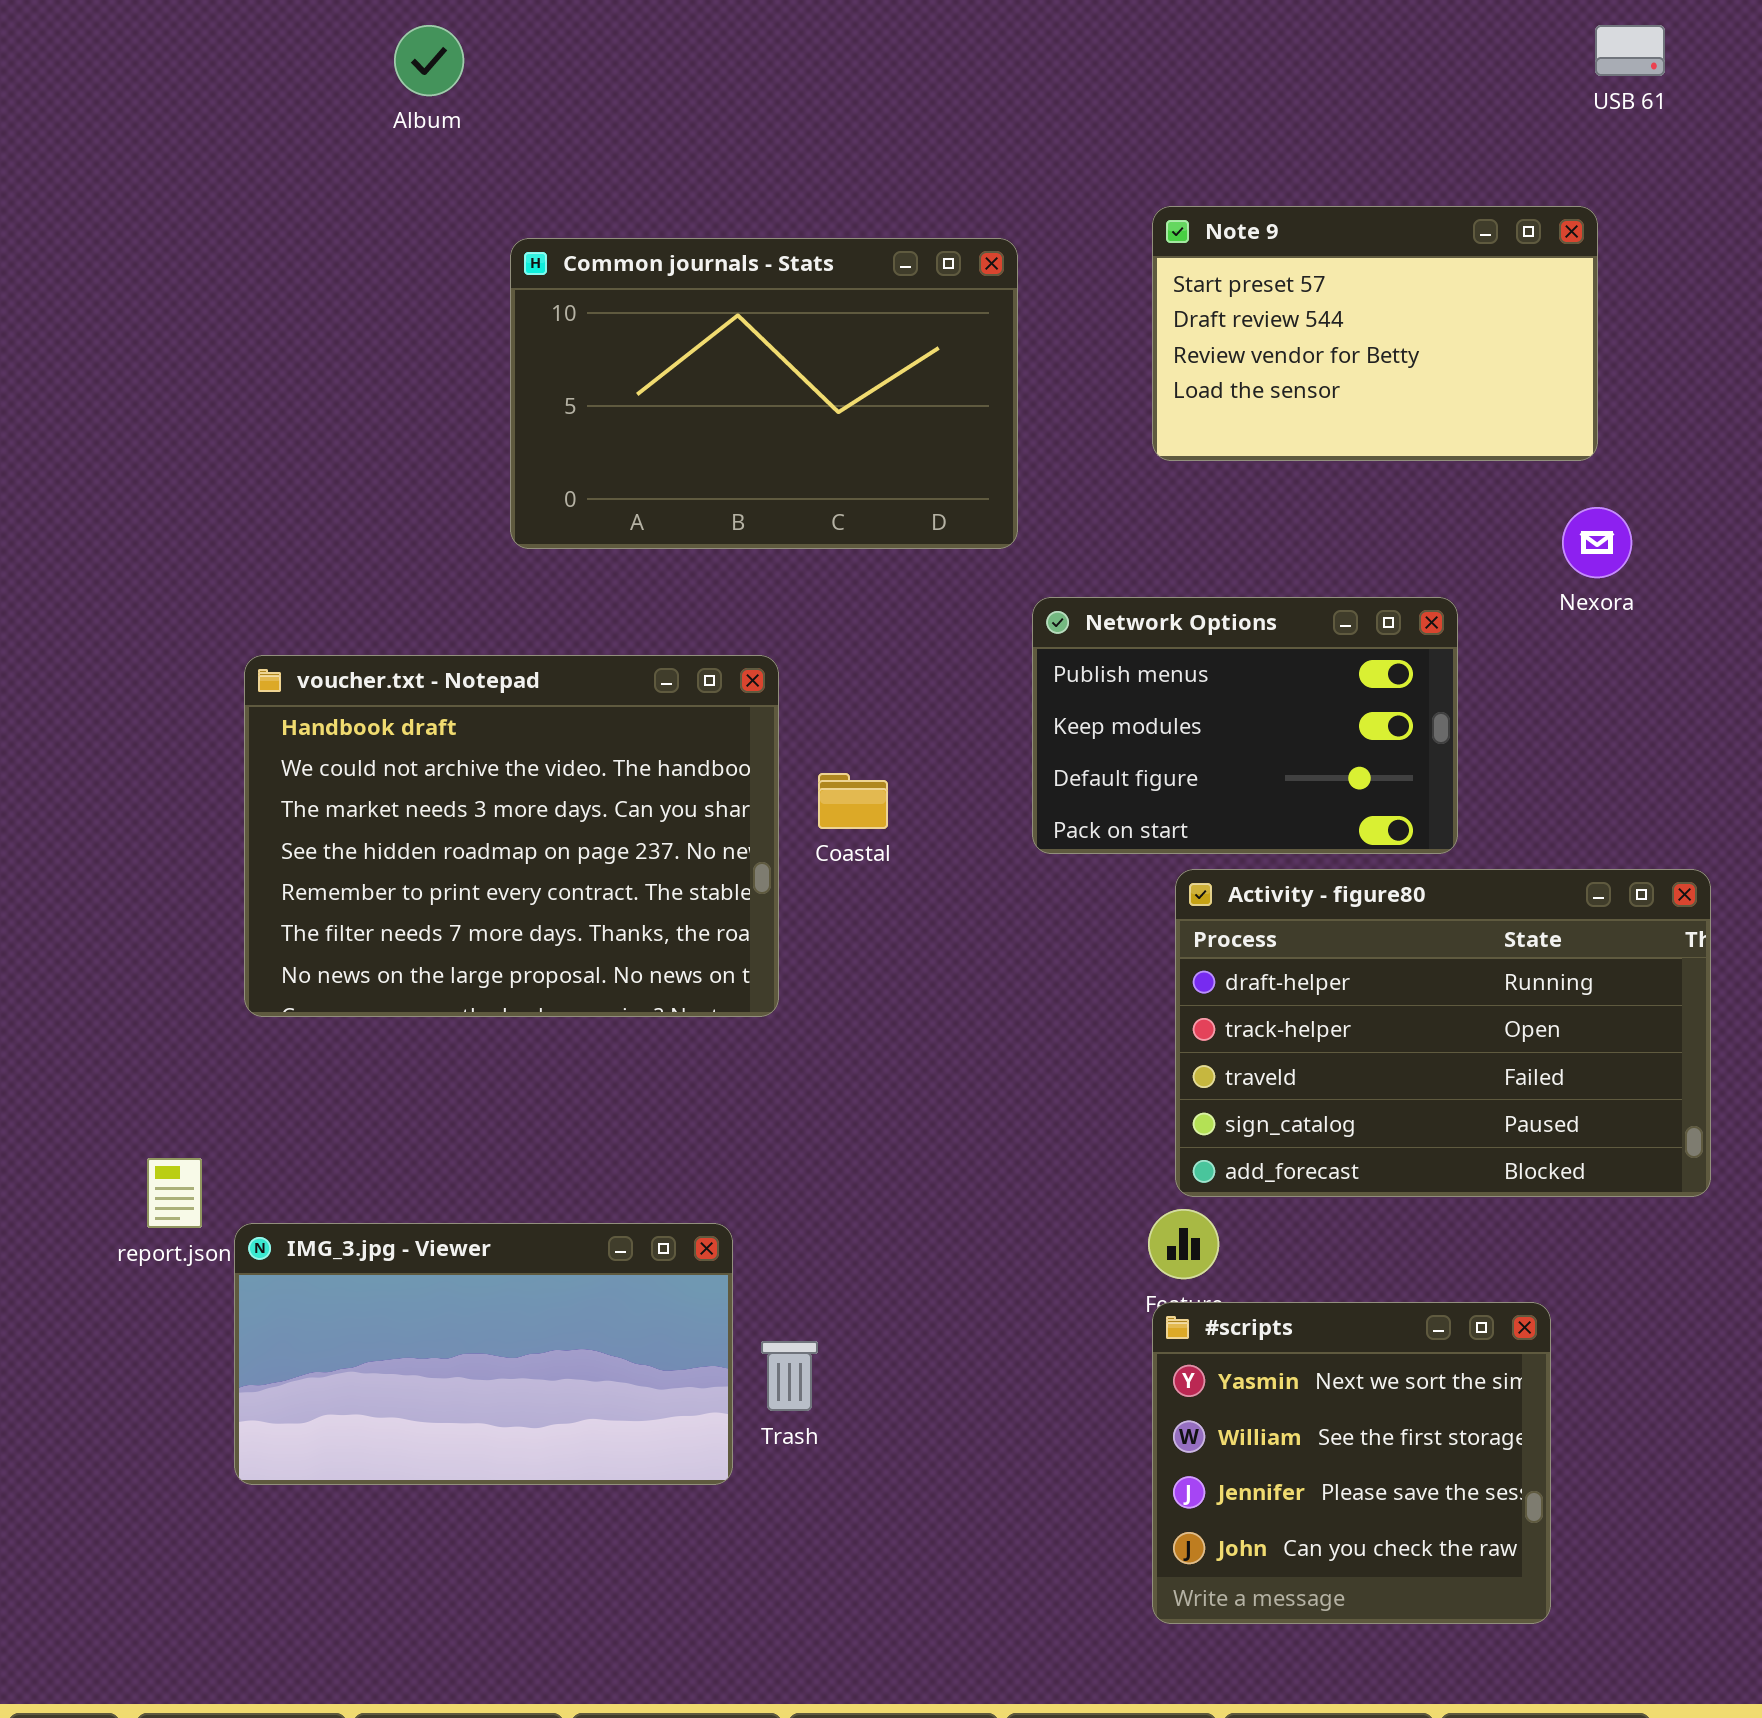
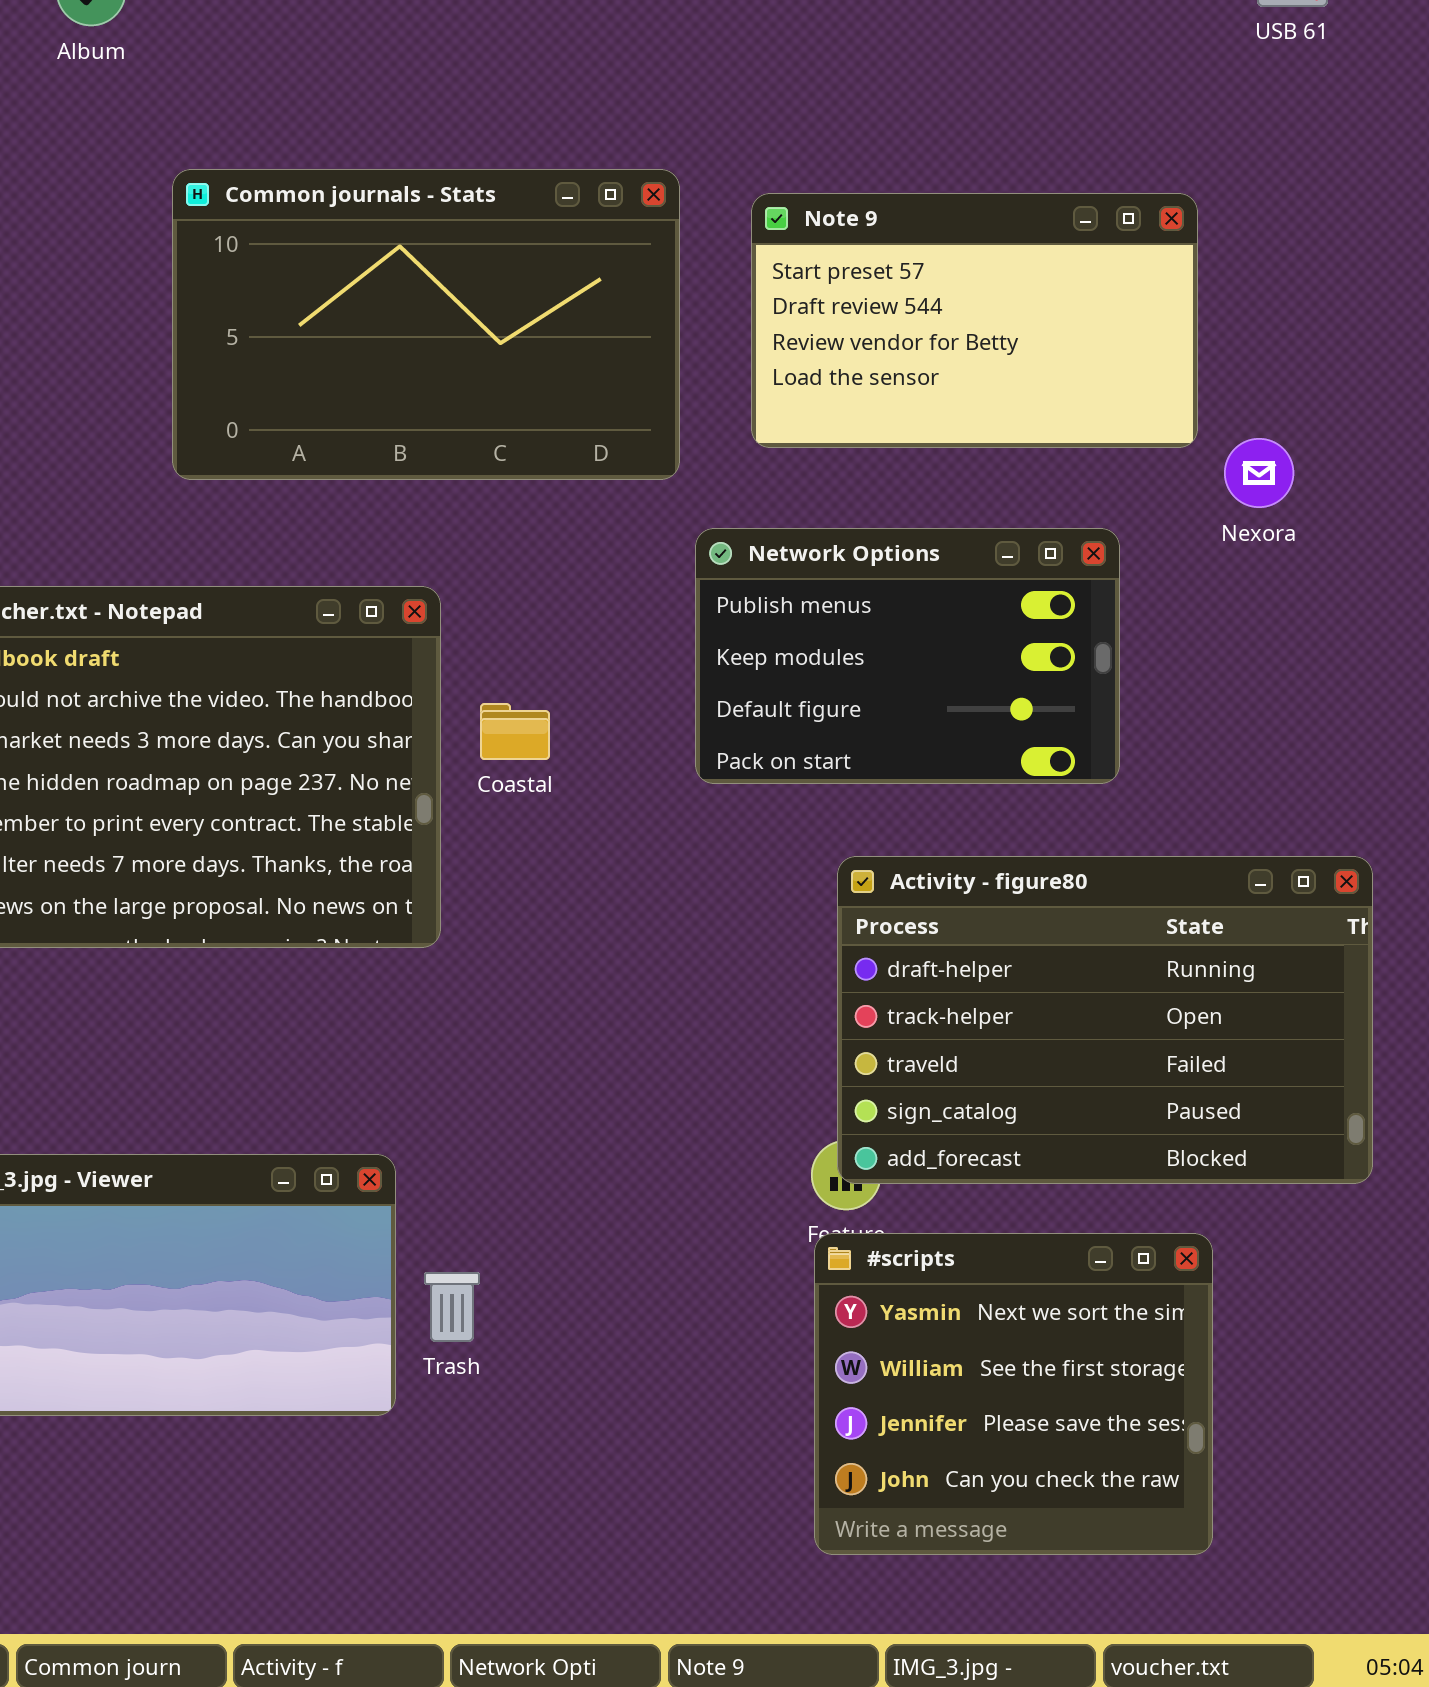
Note 9: [1152,206,1598,461] -> [751,193,1198,448], moved
Activity - figure80: [1175,869,1711,1197] -> [837,856,1373,1184], moved

